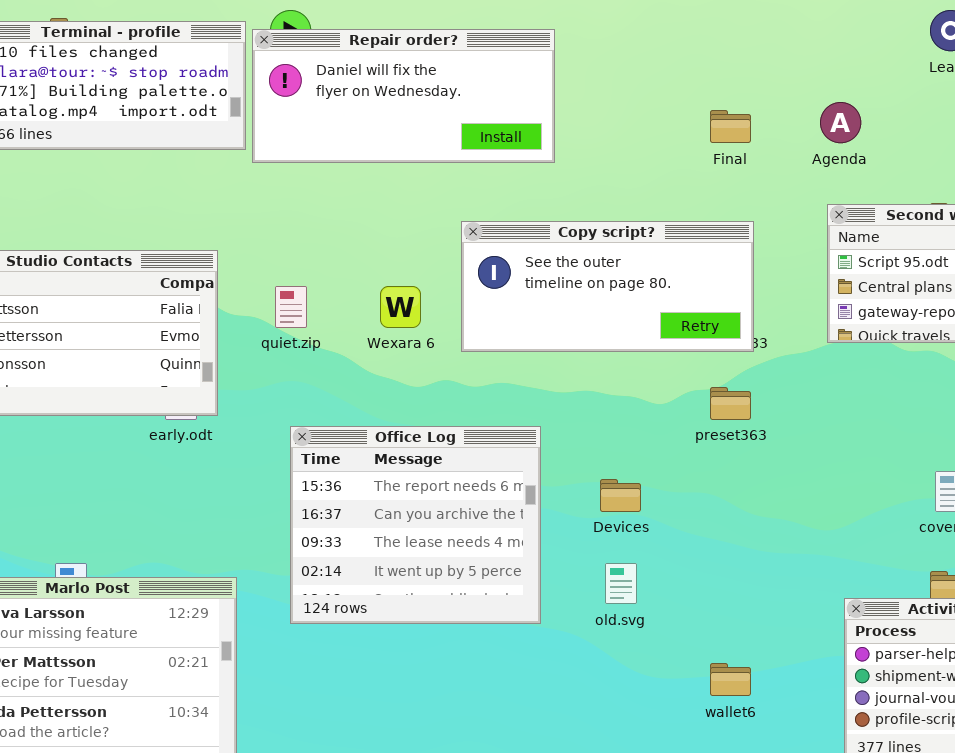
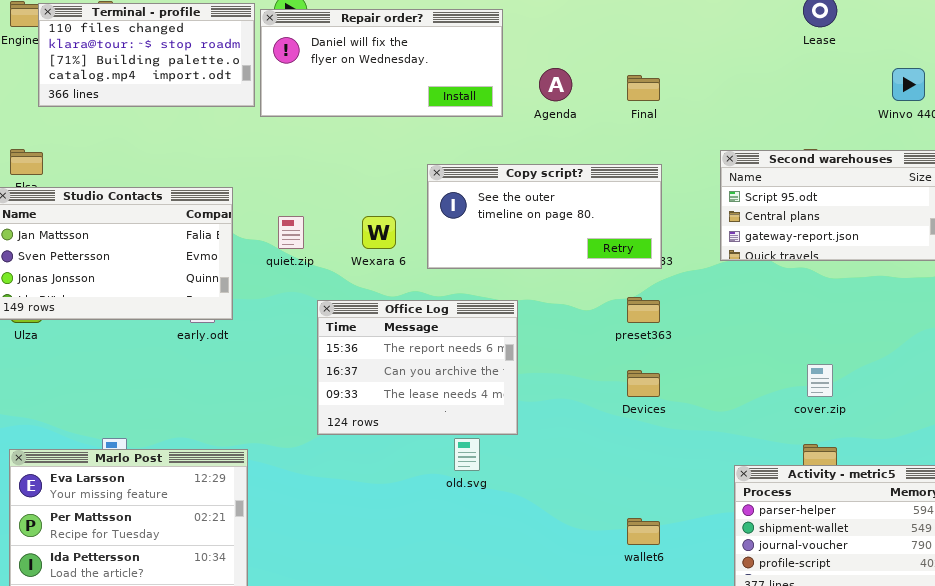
Agenda: [820,102,861,143] -> [539,68,572,101], moved
Office Log: [290,426,541,624] -> [317,300,518,435], moved, resized
Devices: [600,479,641,512] -> [627,370,660,397], moved
old.svg: [605,563,637,604] -> [454,438,480,471], moved

